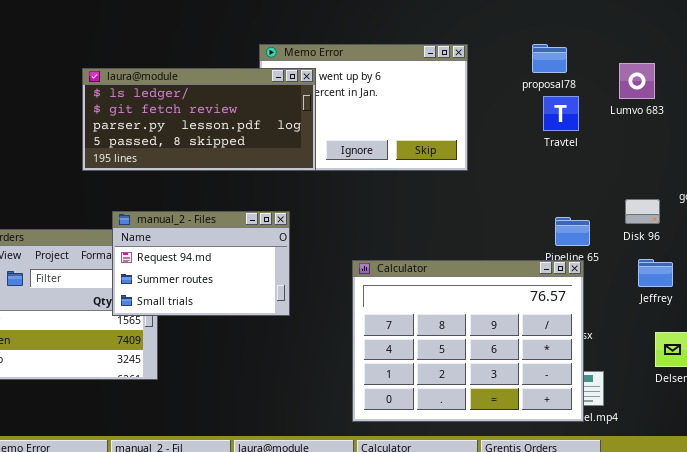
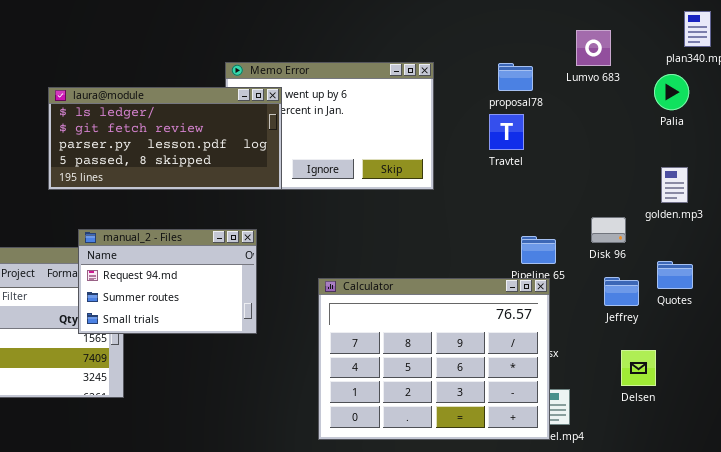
Lumvo 683: [619,63,655,99] -> [576,30,611,66], moved
Travtel: [543,96,579,131] -> [489,114,524,150], moved

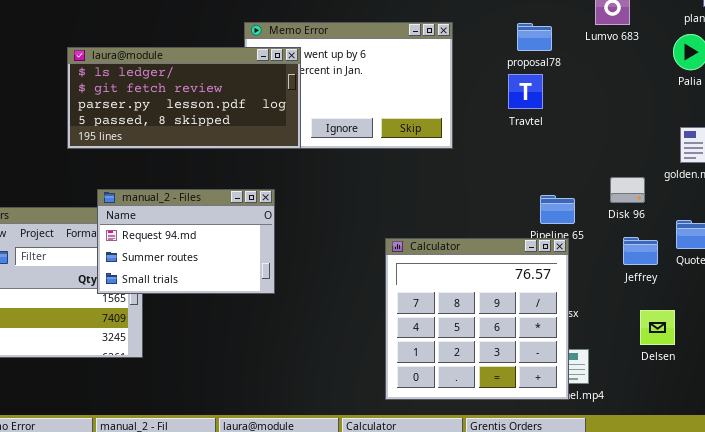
Calculator: [318,278,550,440] -> [385,238,569,400], resized

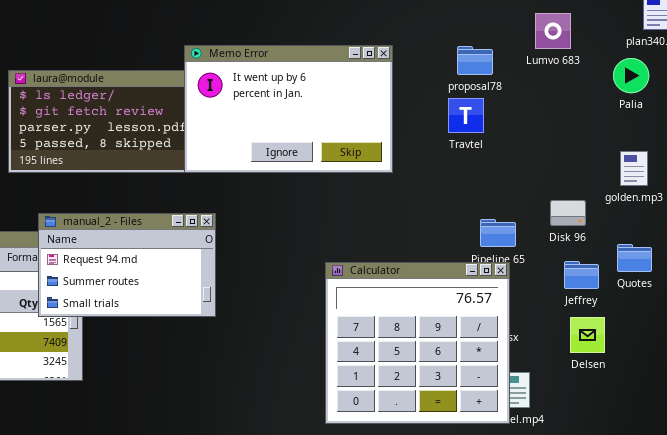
Memo Error: [244,22,453,149] -> [184,45,393,173], raised
Delsen: [640,310,675,345] -> [570,317,605,353], moved

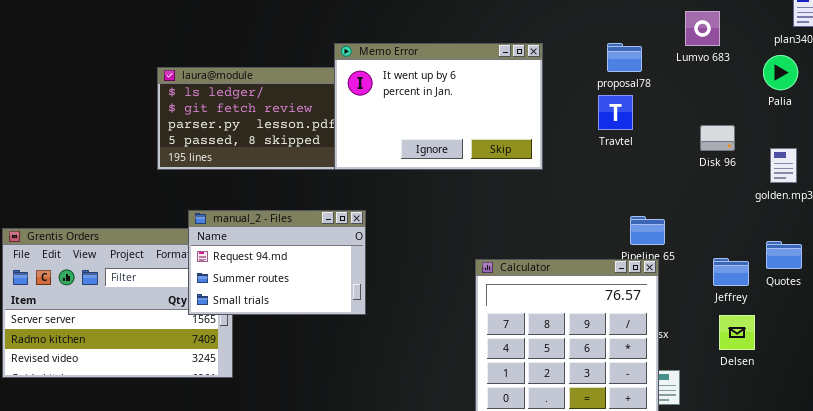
Disk 96: [550,200,586,226] -> [700,125,735,151], moved

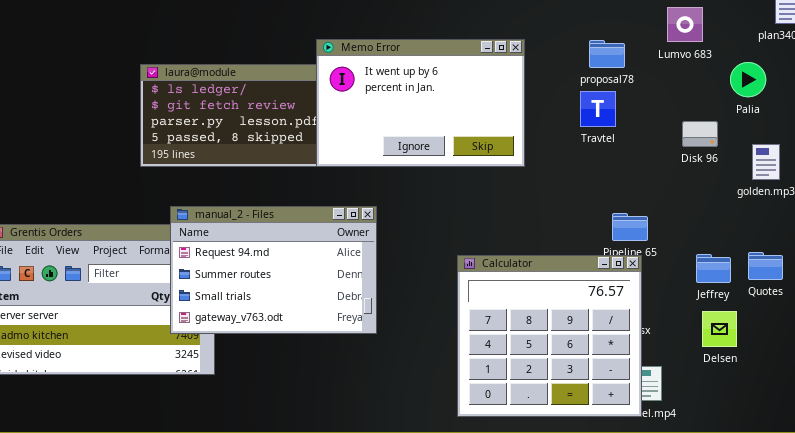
Palia: [763,55,798,90] -> [730,62,766,97], moved
manual_2 - Files: [188,210,366,315] -> [170,206,377,334], resized
Quotes: [766,241,802,269] -> [748,252,783,280], moved

